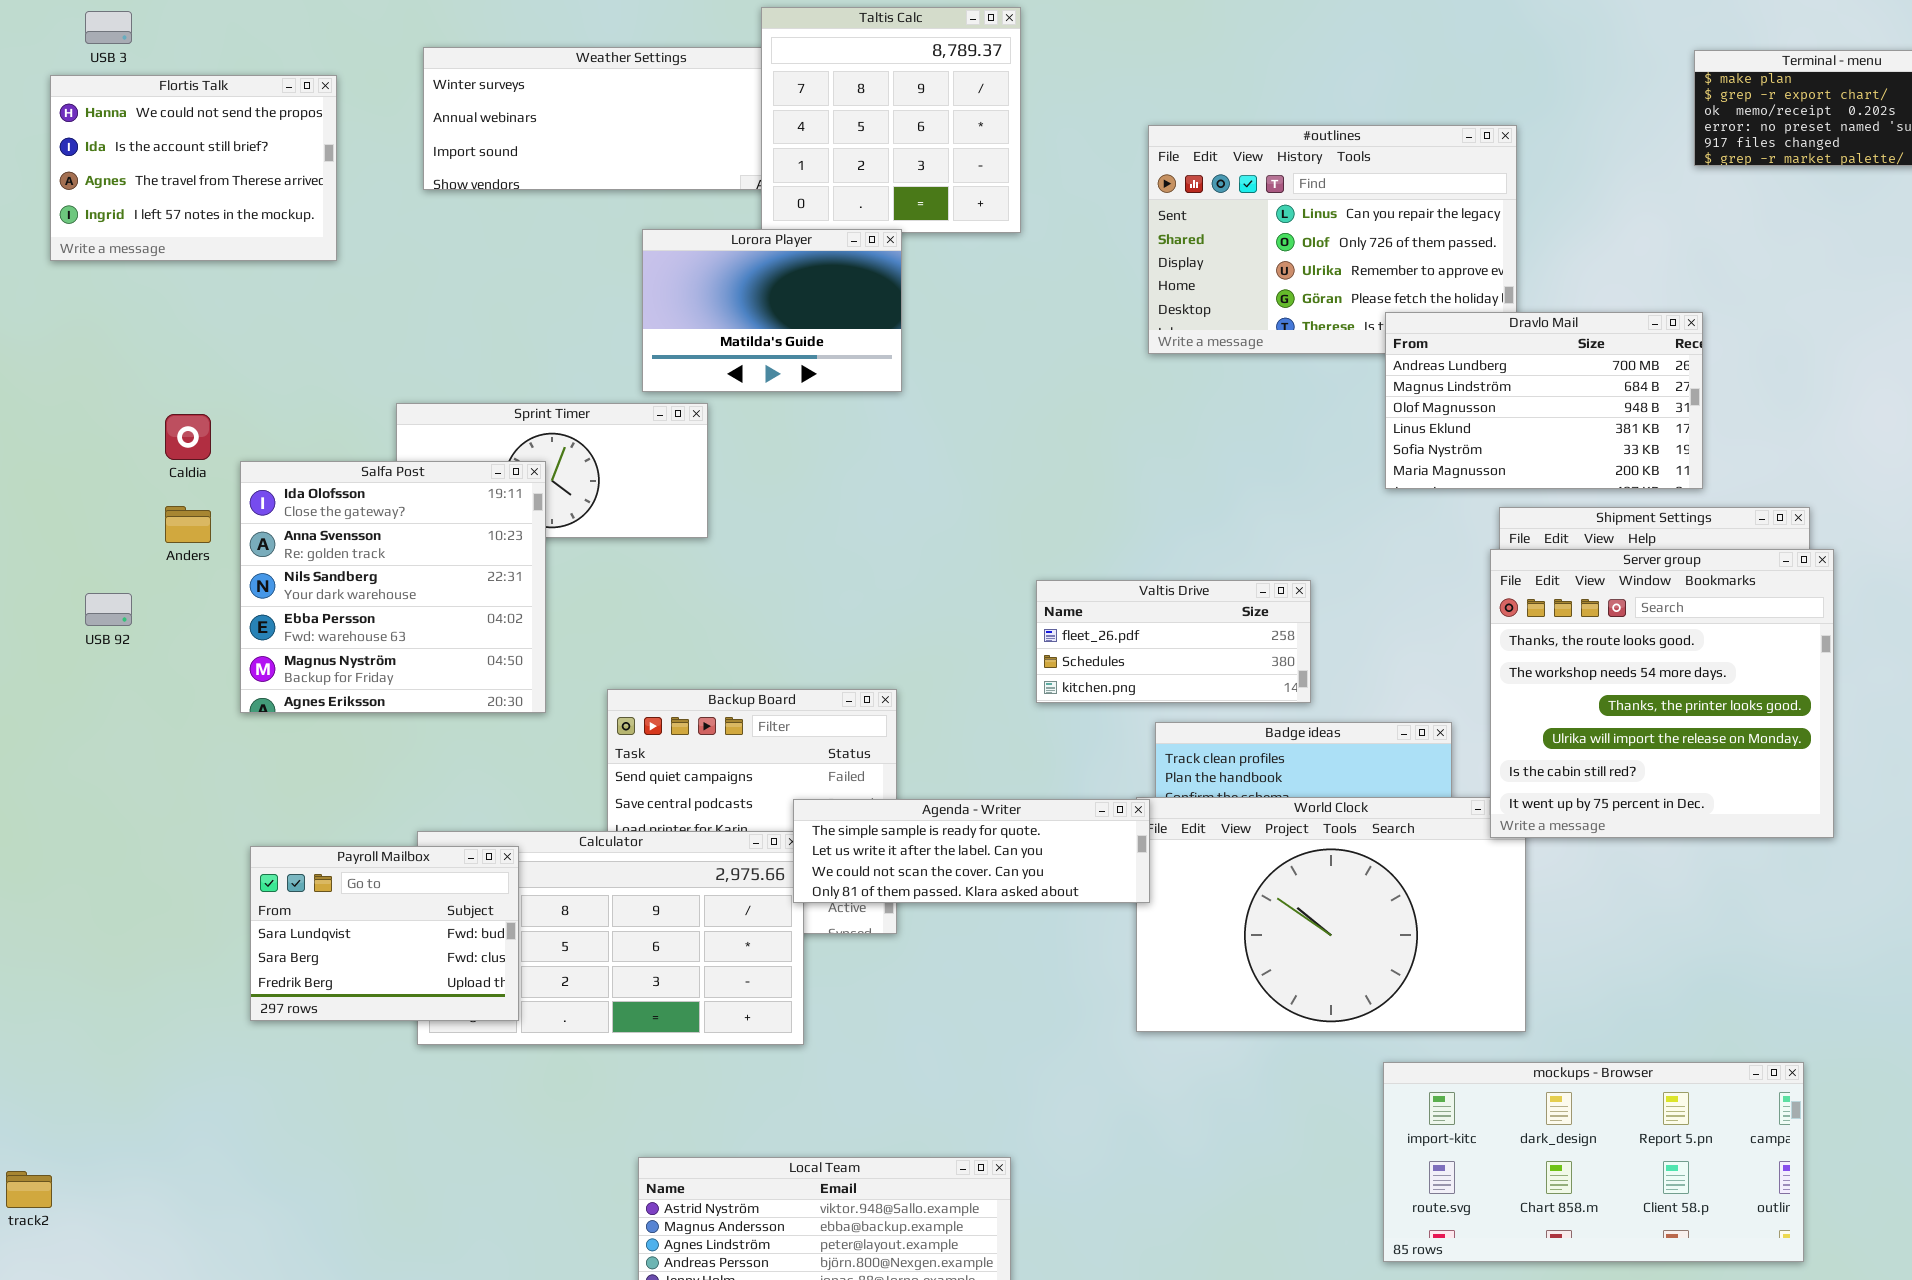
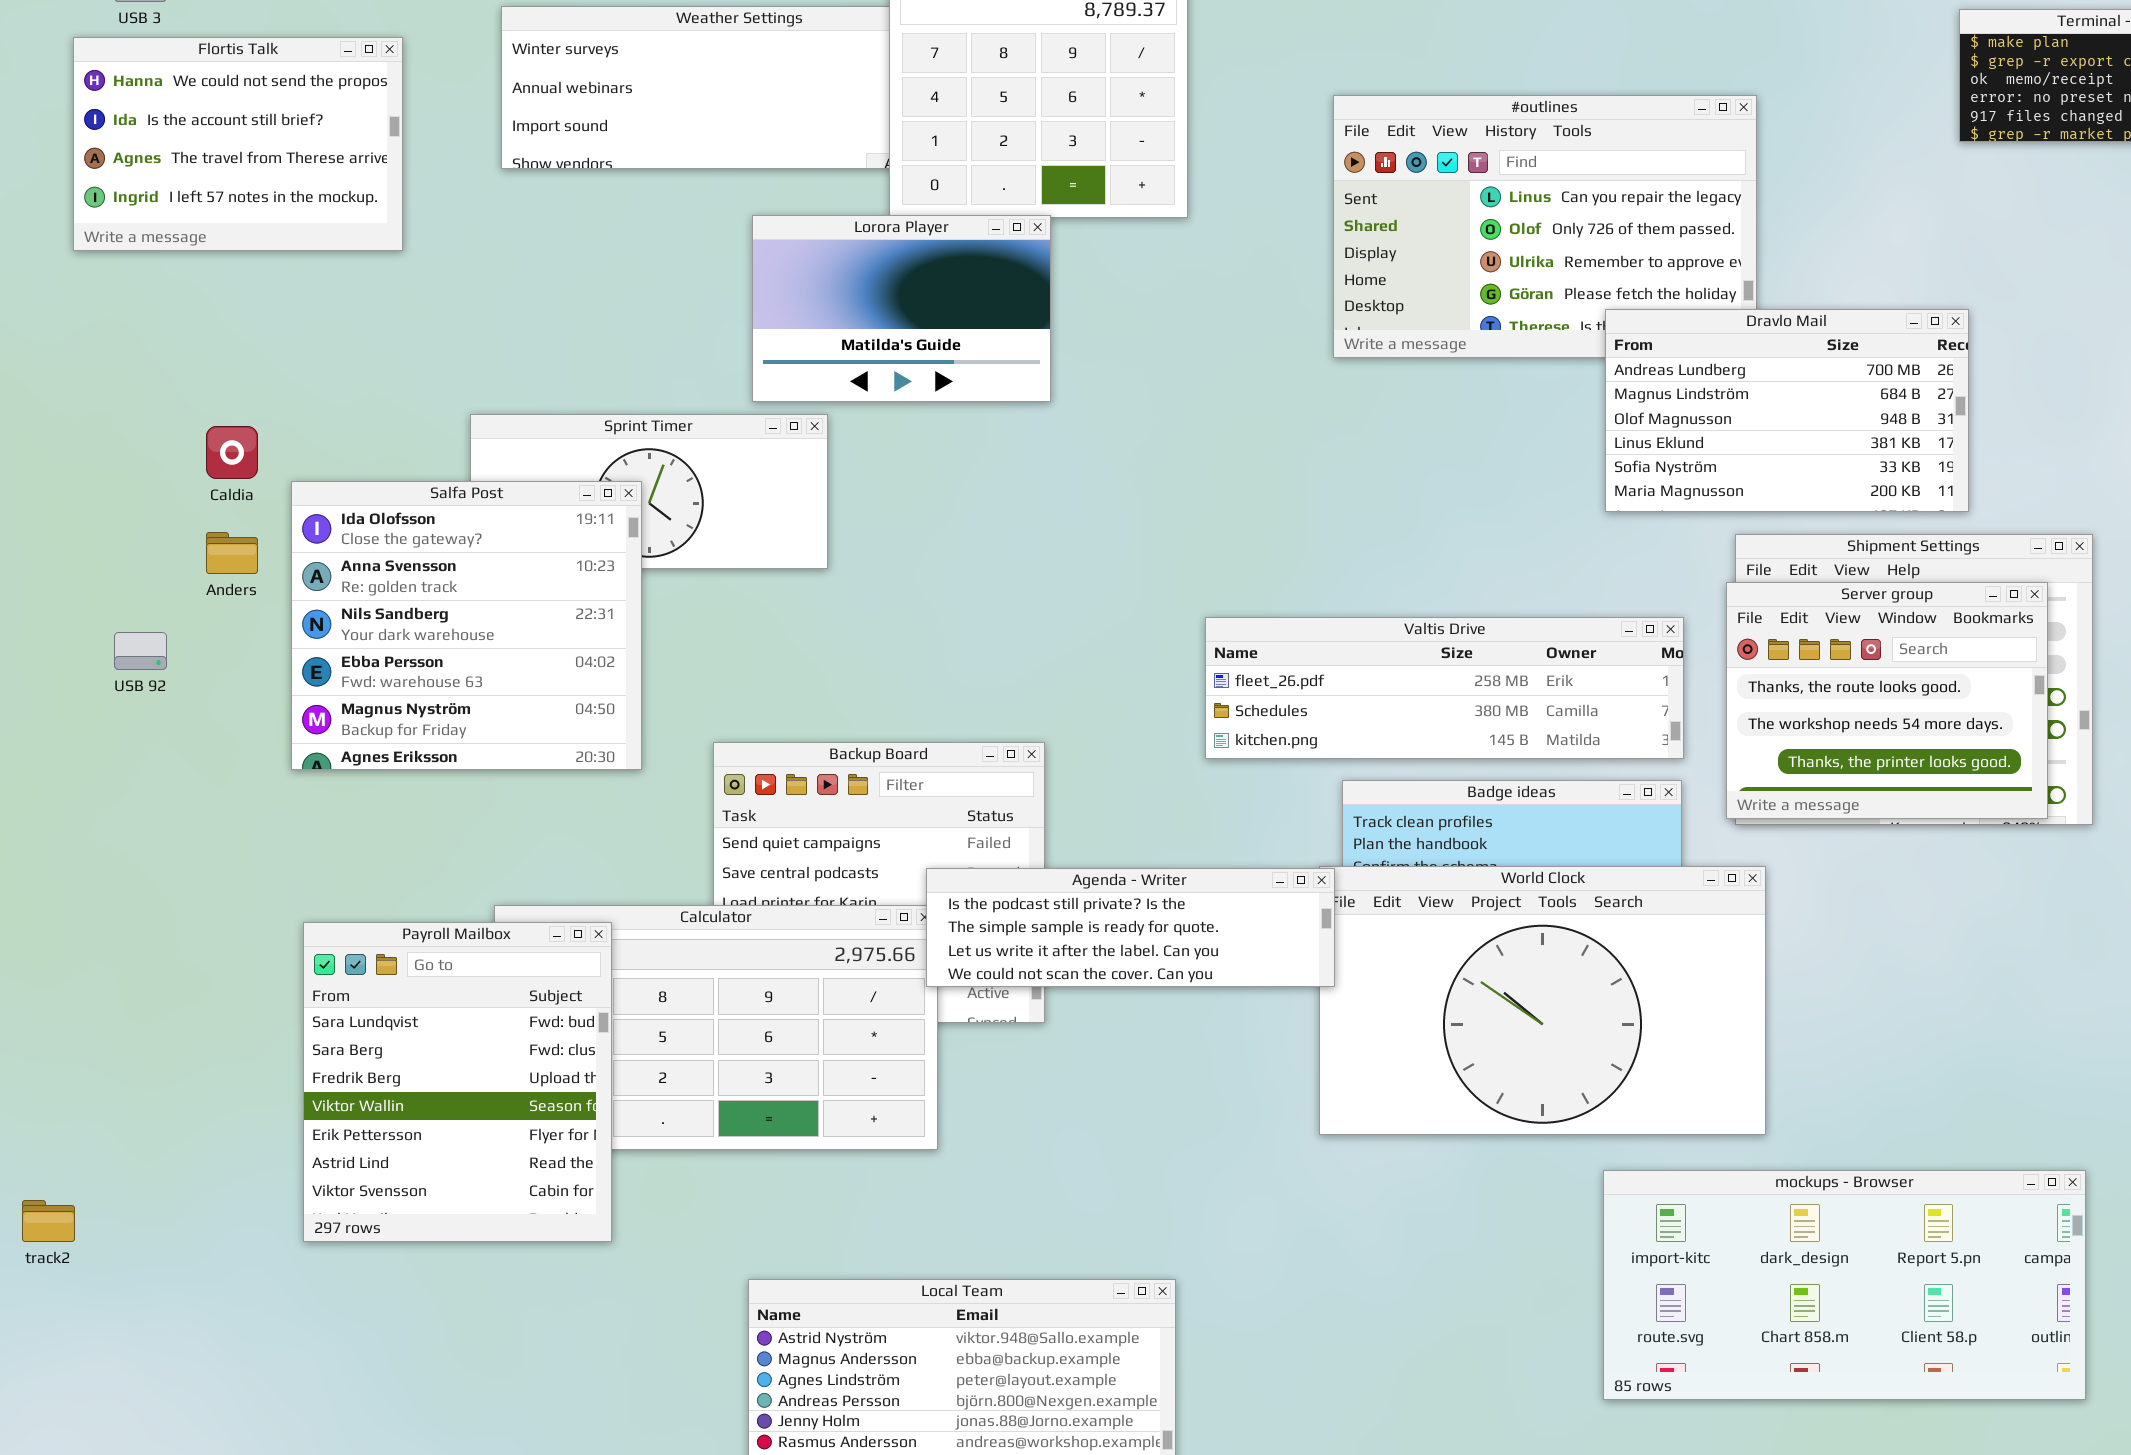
Server group: [1490,549,1834,838] -> [1726,582,2048,819], resized
Valtis Drive: [1036,580,1311,703] -> [1205,617,1684,759], resized
Agenda - Writer: [793,799,1150,903] -> [926,868,1335,987], scrolled up 1 row
Payroll Mailbox: [250,846,519,1021] -> [303,922,612,1242], resized
track2: [6,1171,52,1208] -> [22,1200,75,1242], moved

